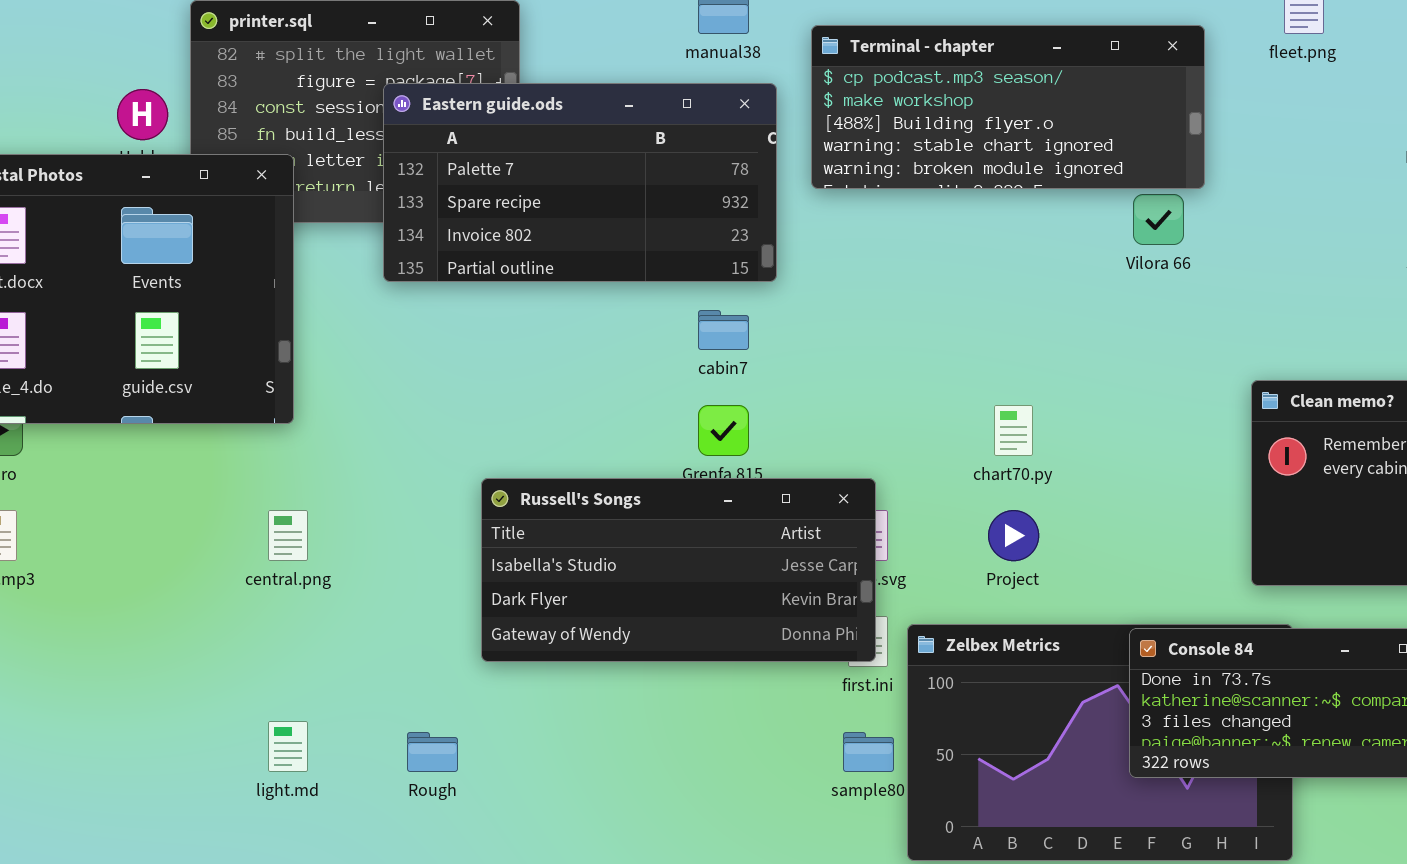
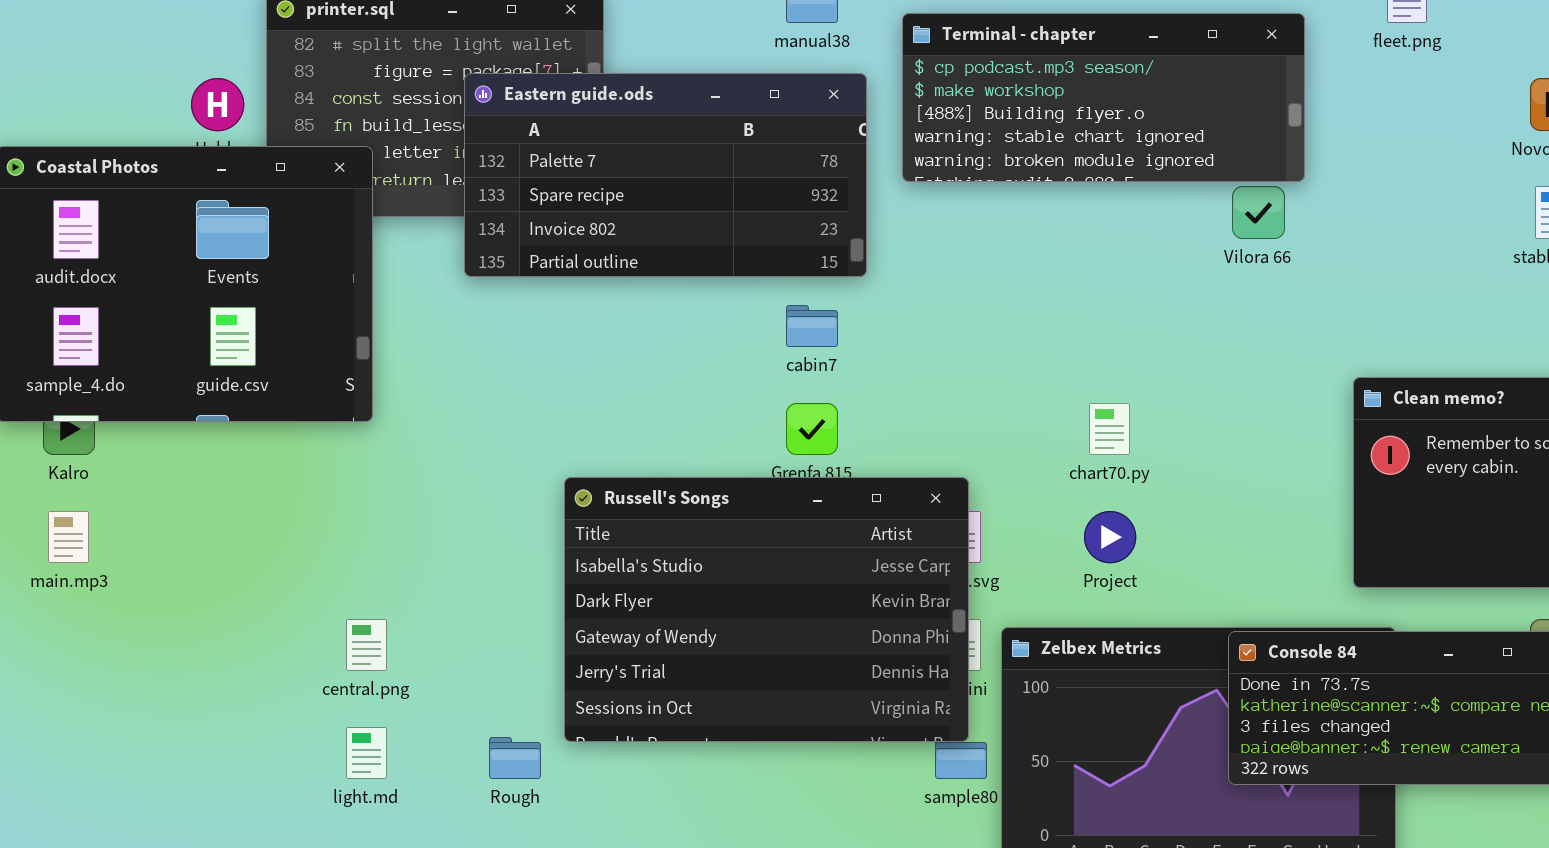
Russell's Songs: [481,478,876,662] -> [564,477,969,742], resized
central.png: [268,510,308,561] -> [346,619,387,671], moved

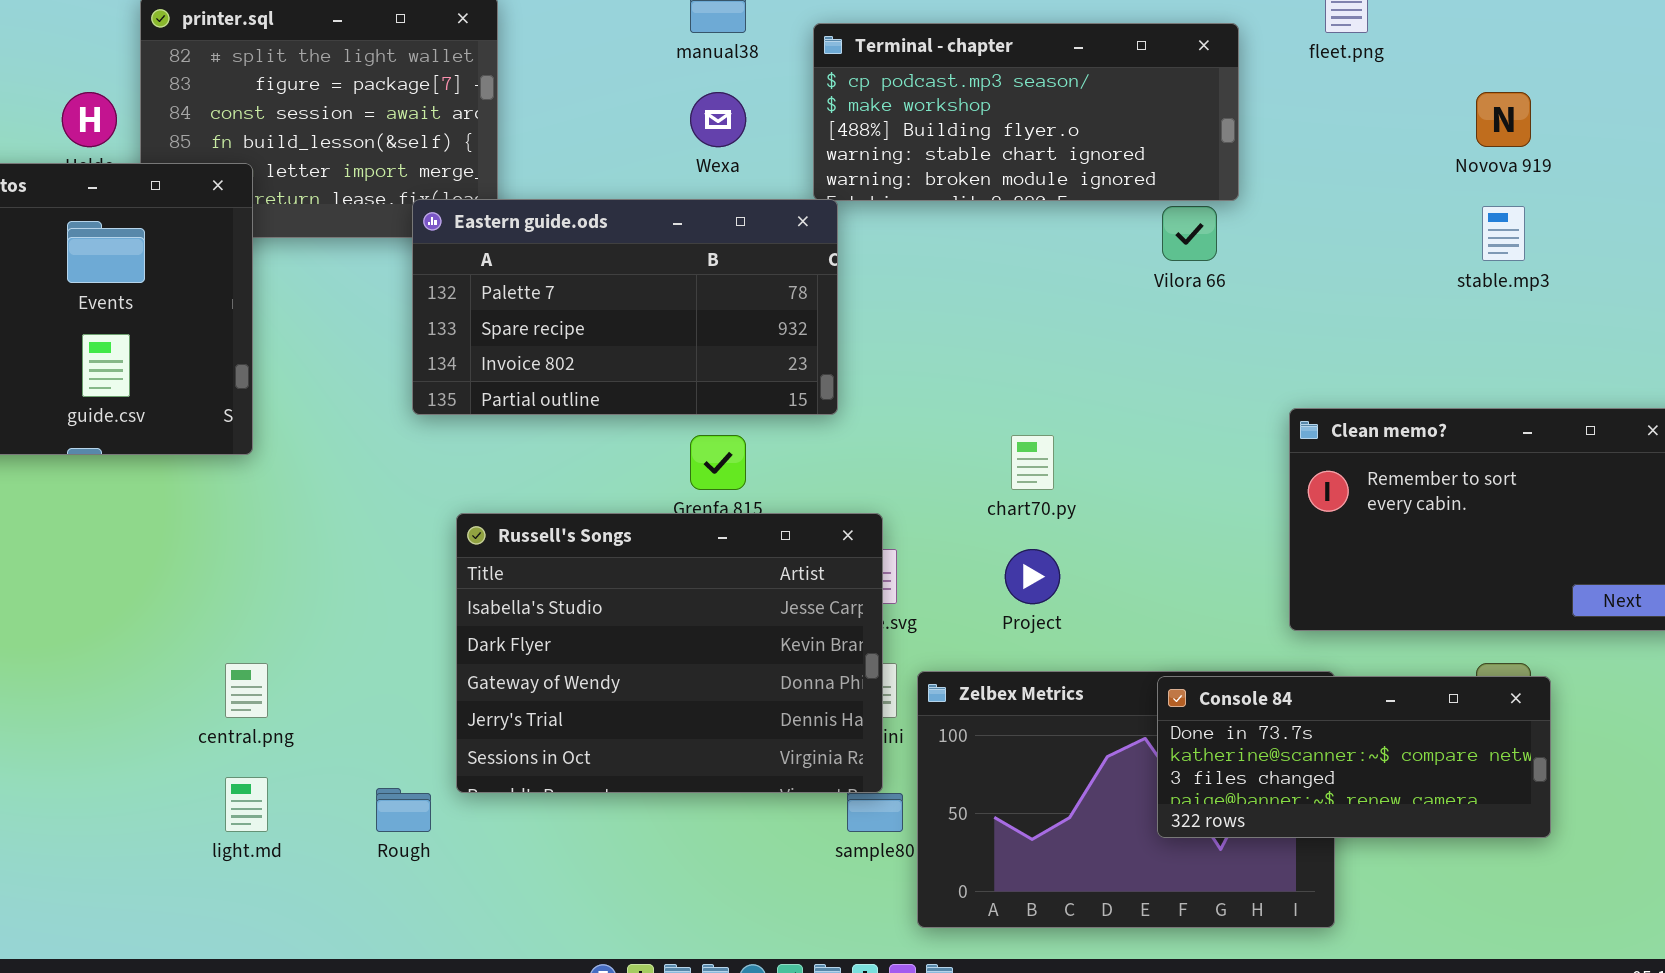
Eastern guide.ods: [464,73,867,277] -> [412,199,838,415], moved

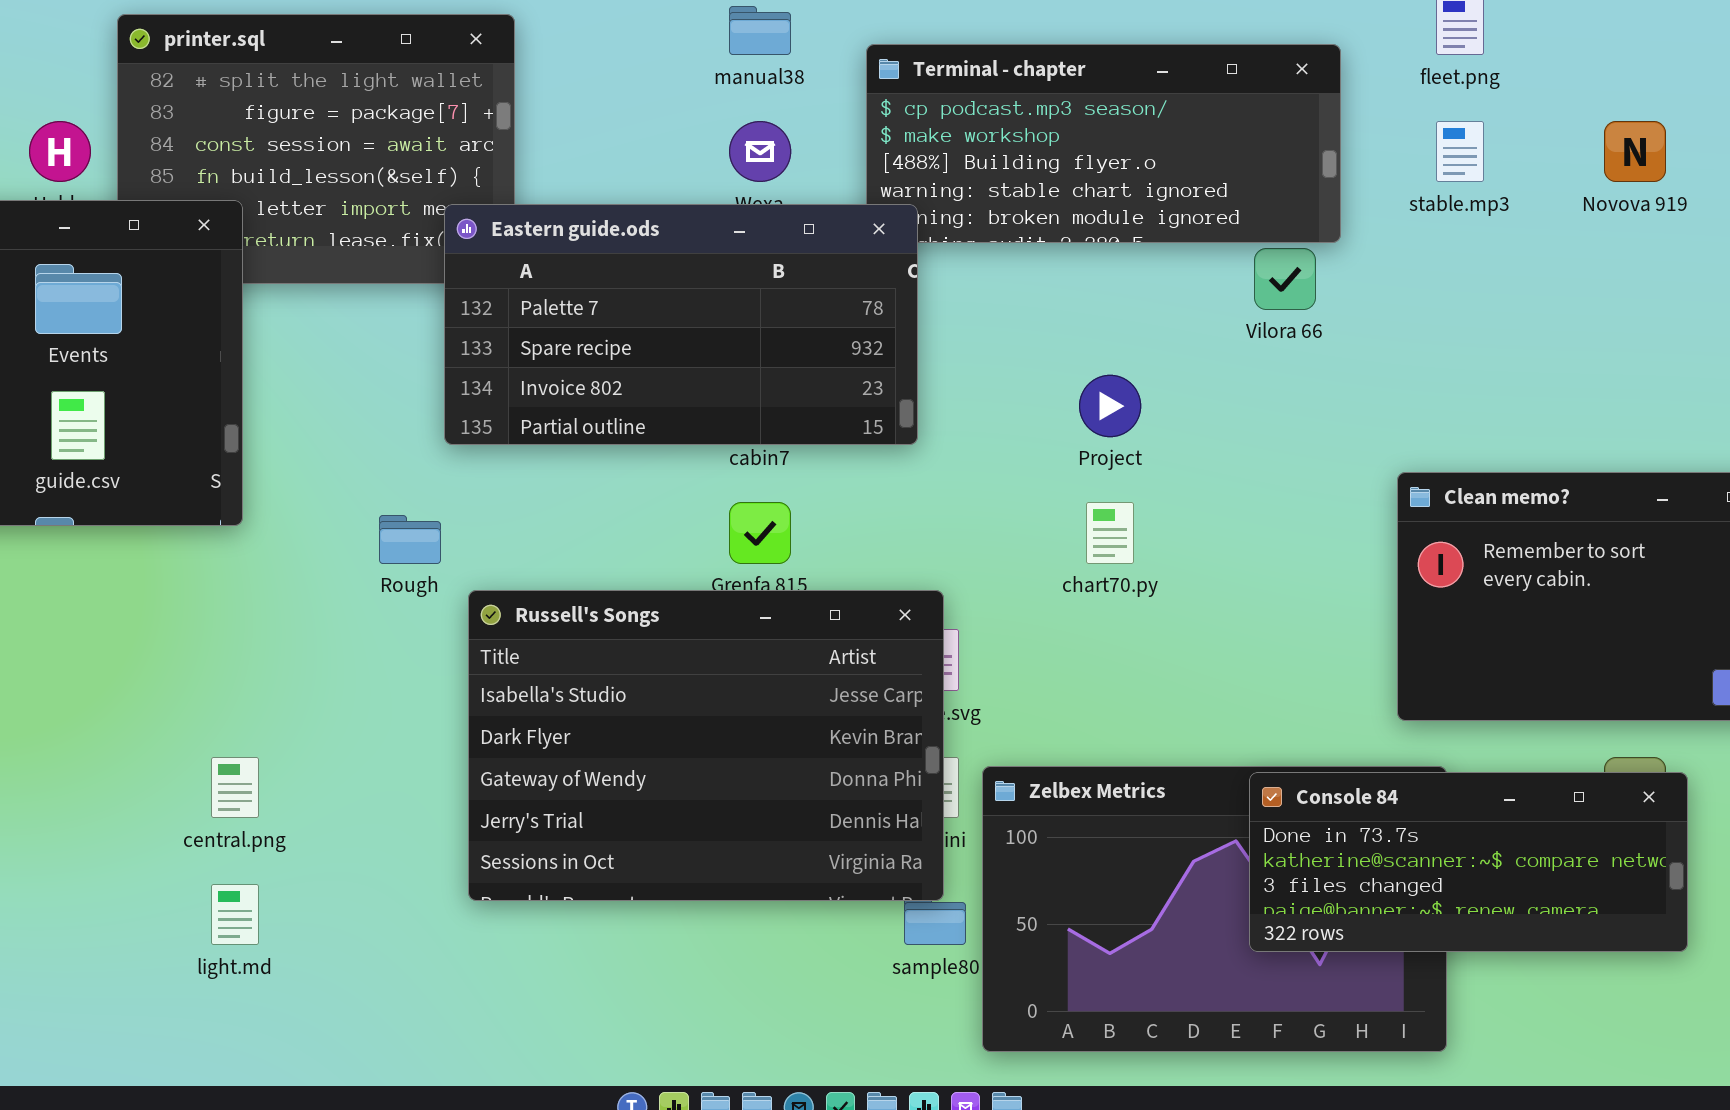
Eastern guide.ods: [412,199,838,415] -> [444,204,918,445], moved
stable.mp3: [1482,206,1525,261] -> [1436,121,1484,182], moved
Project: [1005,549,1060,604] -> [1079,375,1141,437], moved
Rough: [376,788,431,832] -> [379,515,441,564], moved

